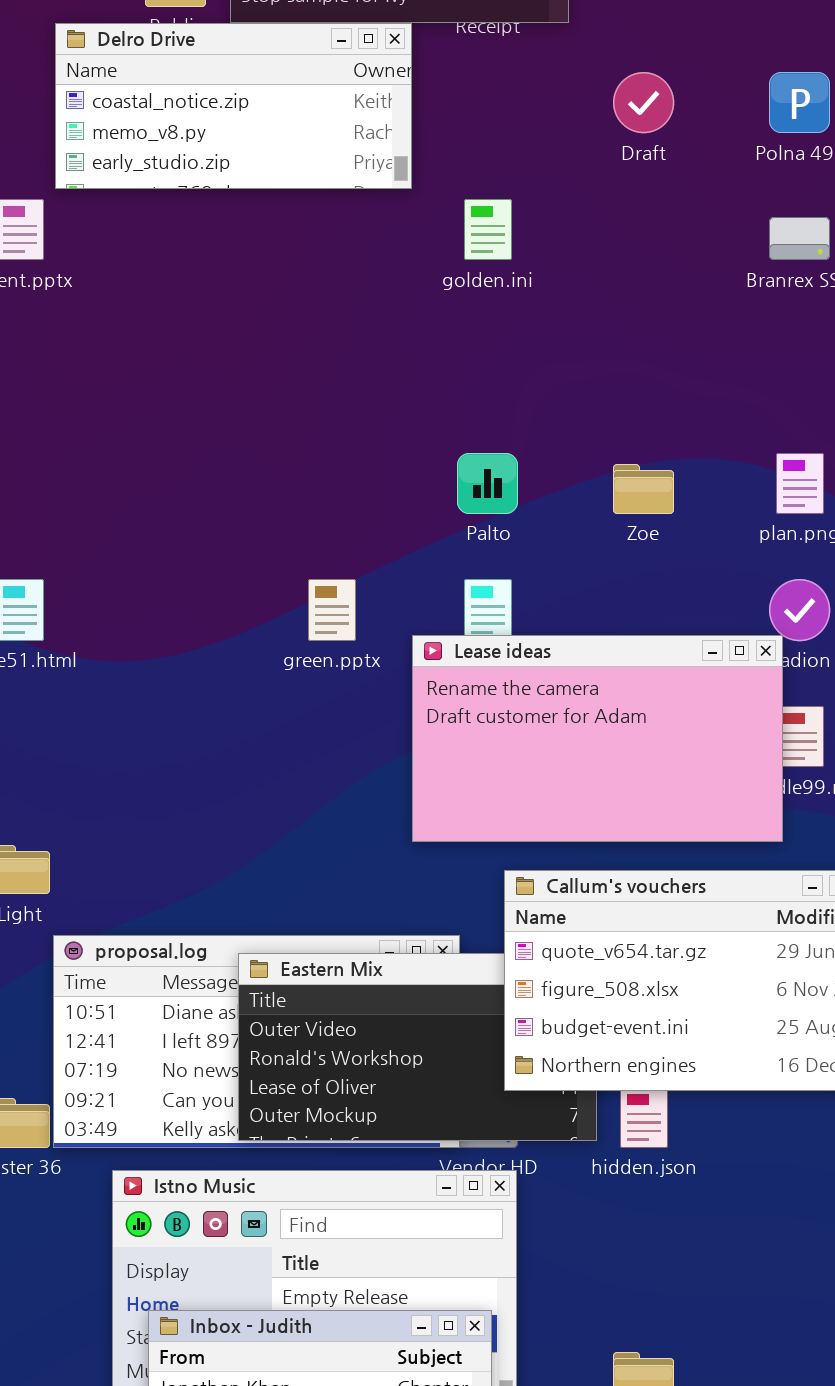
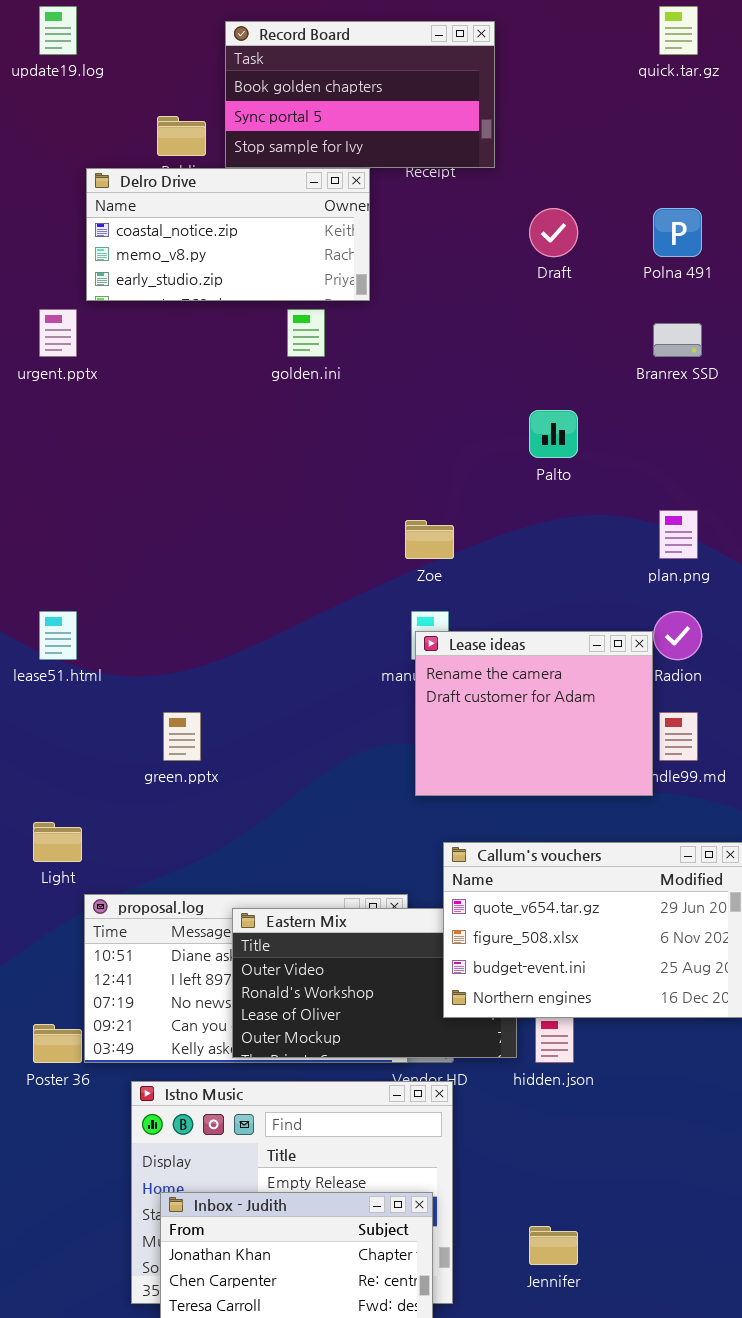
golden.ini: [464,199,512,260] -> [287,309,325,357], moved
Palto: [457,453,518,514] -> [529,410,578,458], moved
Zoe: [613,464,674,514] -> [405,520,454,559], moved
green.pptx: [308,579,356,641] -> [163,712,201,761], moved
Lease ideas: [412,635,783,842] -> [415,631,653,796], moved, resized

